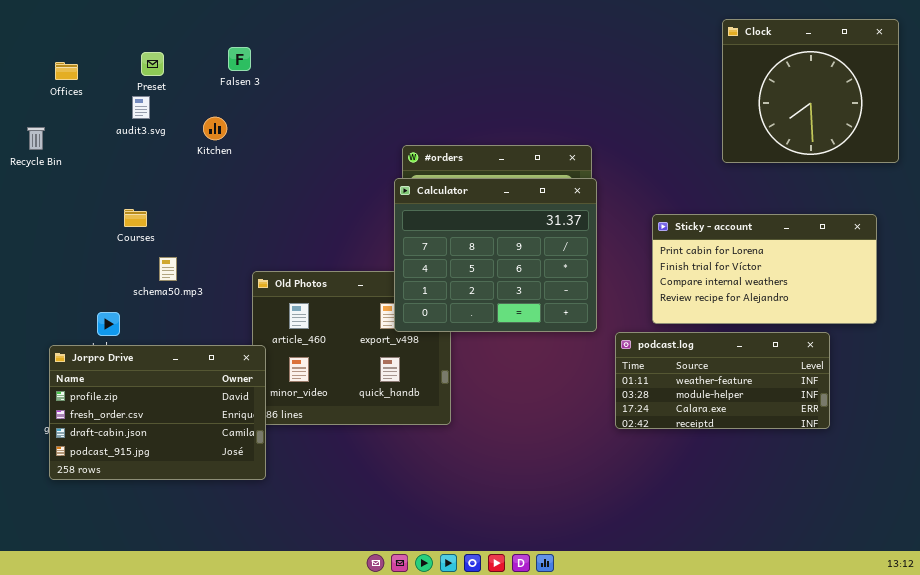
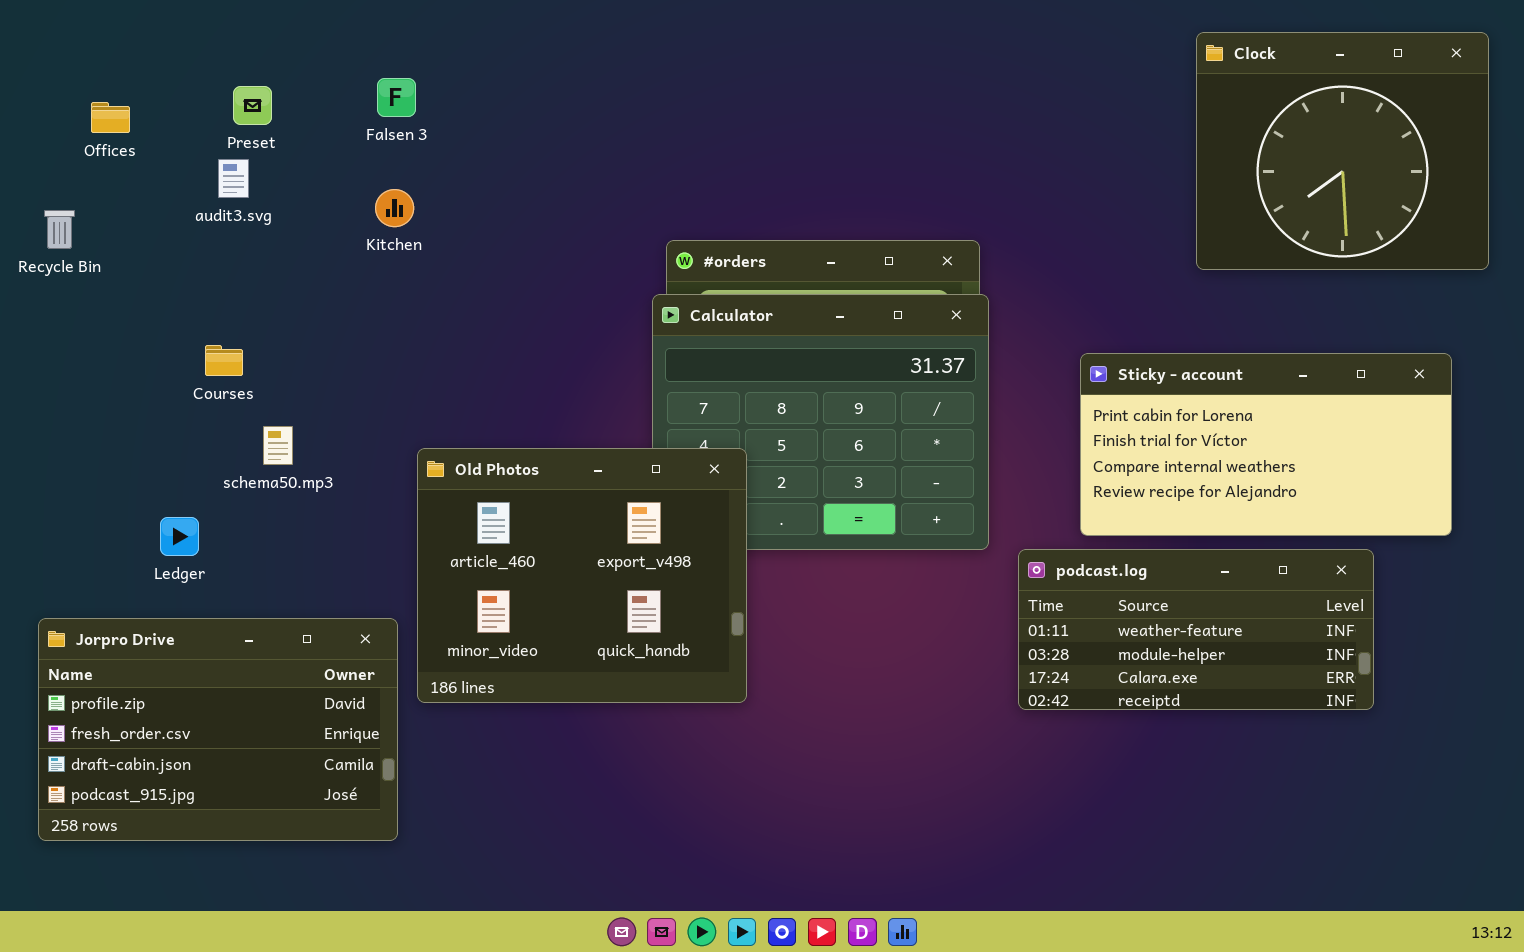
Kitchen: [203,117,227,140] -> [375,189,414,227], moved
Old Photos: [252,271,451,425] -> [417,448,747,703], raised
Jorpro Drive: [49,345,266,480] -> [38,618,398,841], moved

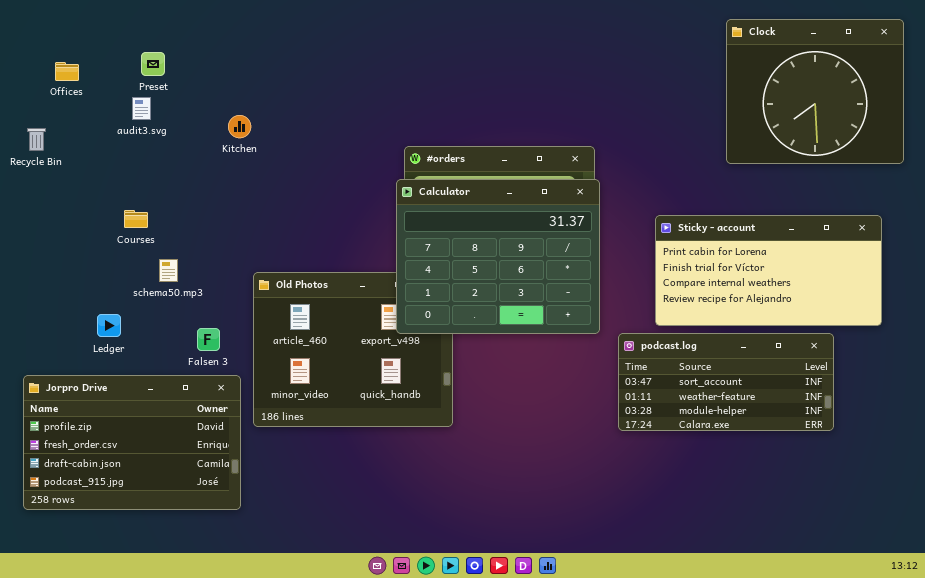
Falsen 3: [377,78,416,117] -> [197,328,220,351], moved
Calculator: [652,294,989,550] -> [396,179,600,334], raised
podcast.log: [1018,549,1374,710] -> [618,333,834,431], scrolled up 1 row

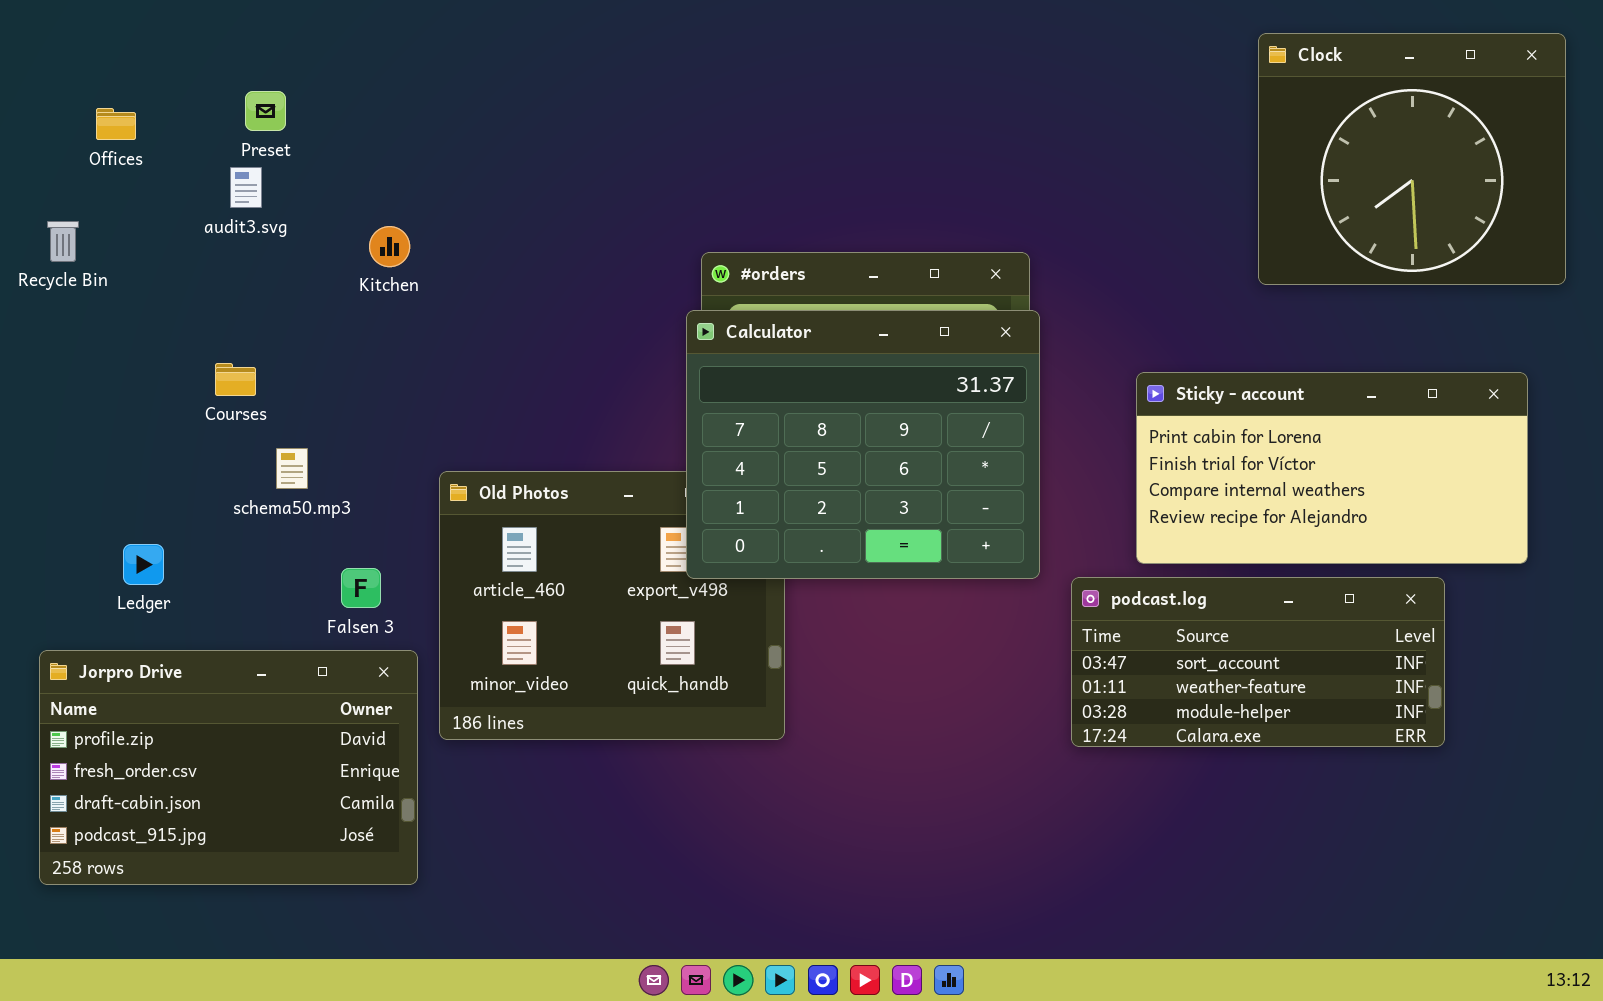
Kitchen: [228,115,251,138] -> [369,226,410,267], moved
Ledger: [97,314,121,337] -> [123,544,164,585], moved

